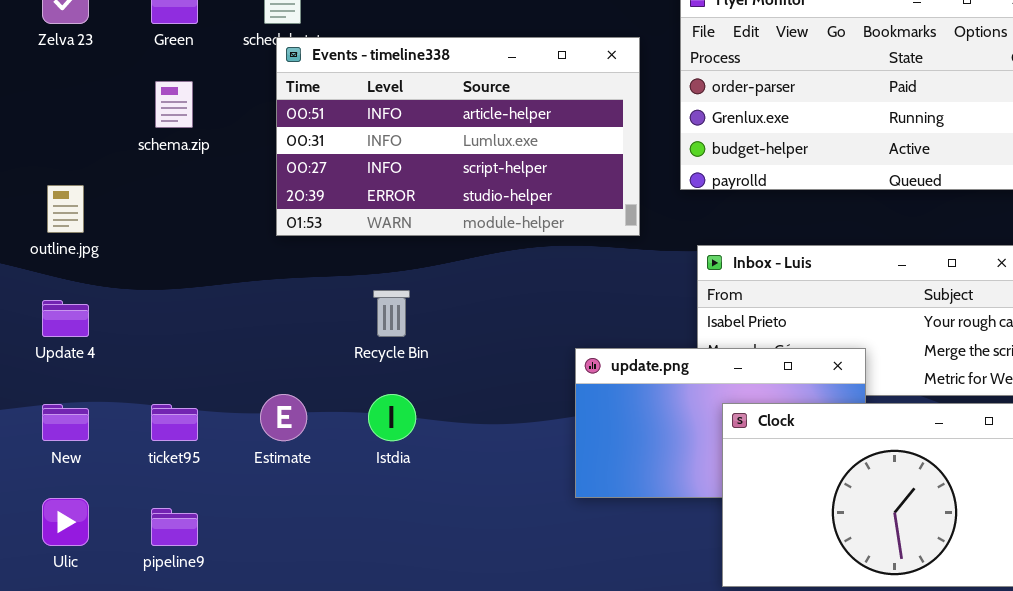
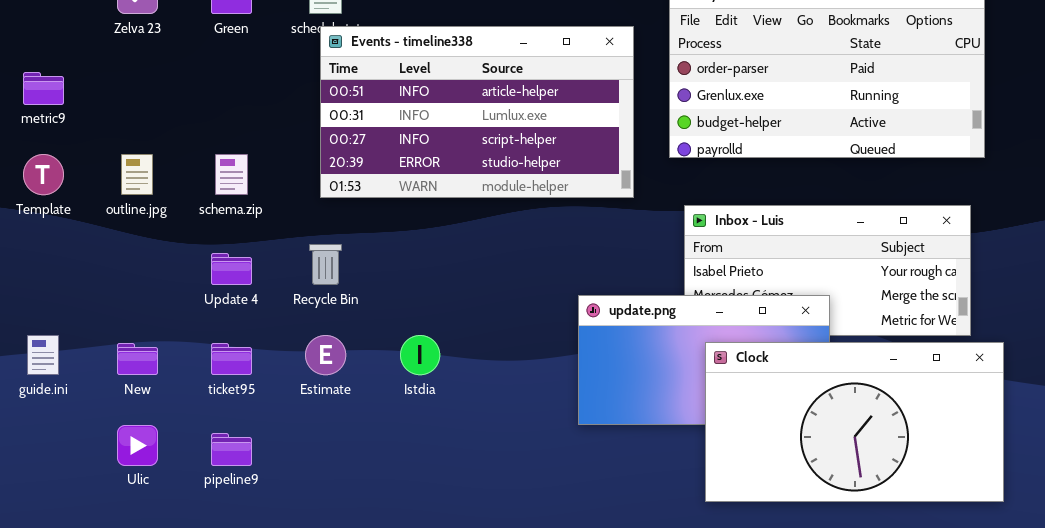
schema.zip: [155,81,193,128] -> [215,154,248,195], moved
Recycle Bin: [373,290,410,337] -> [309,244,342,285], moved
Update 4: [42,300,89,337] -> [211,253,252,285], moved

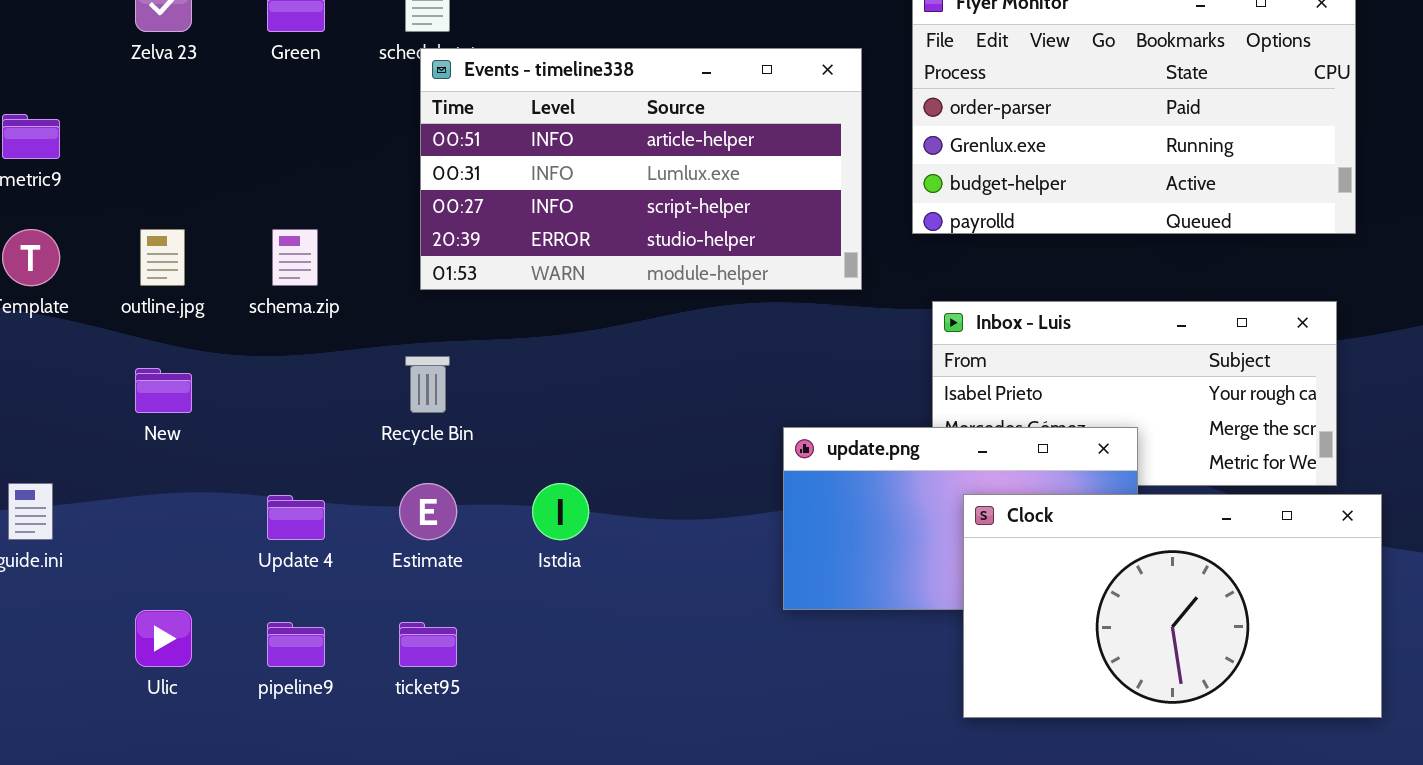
Update 4: [211,253,252,285] -> [267,495,325,540], moved
New: [117,343,158,375] -> [135,368,192,413], moved
ticket95: [211,343,252,375] -> [399,622,457,667], moved

